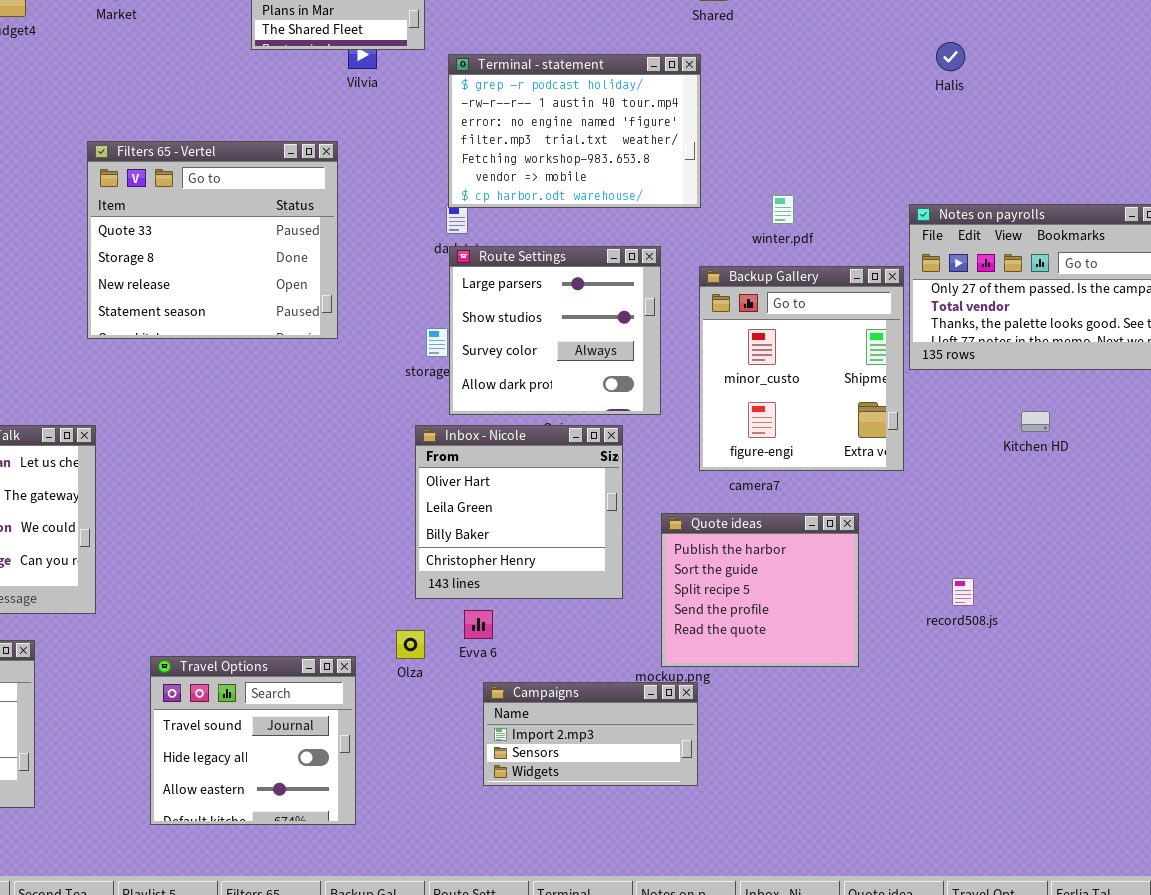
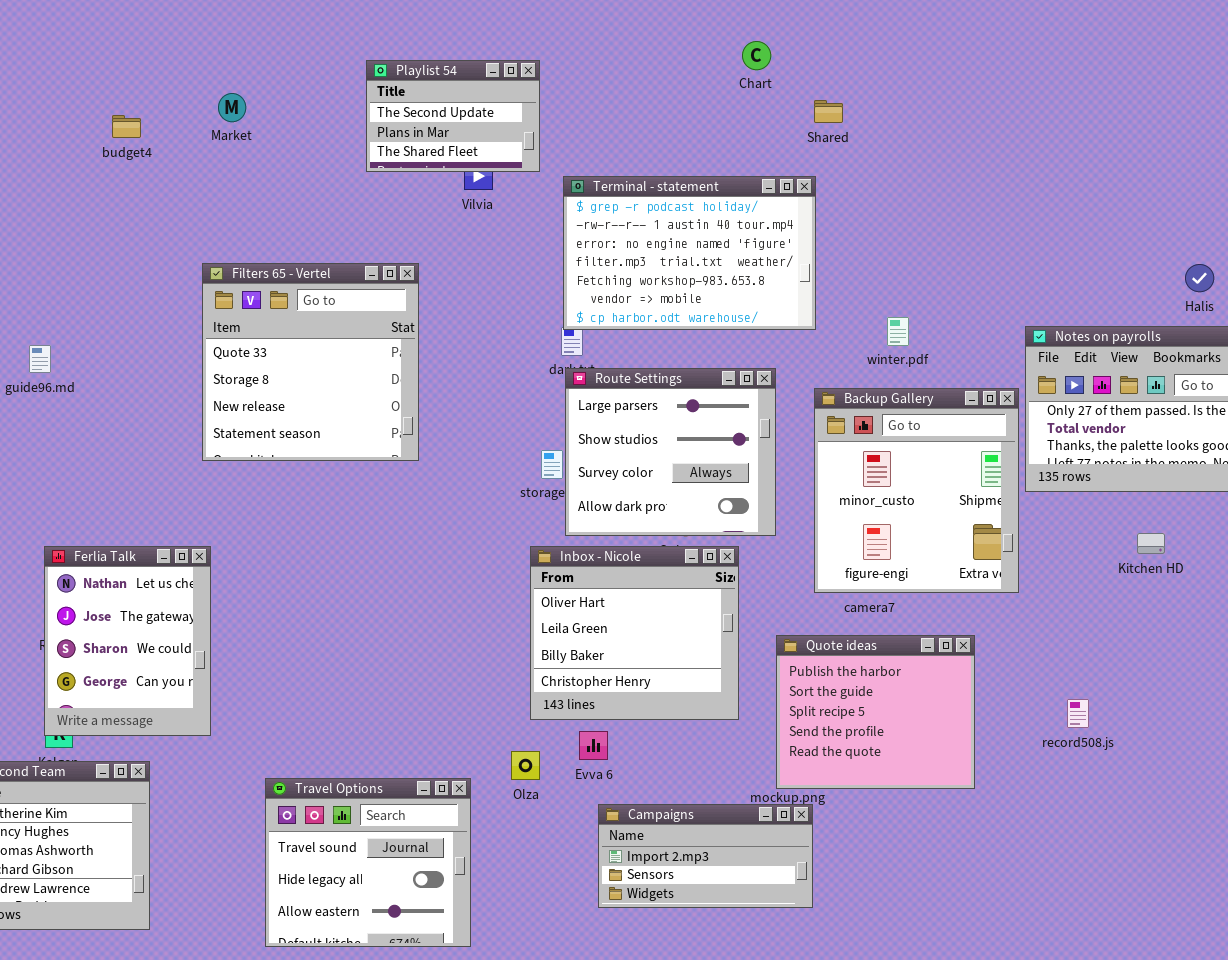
Halis: [936,42,965,71] -> [1185,264,1214,292], moved
Filters 65 - Vertel: [87,141,338,339] -> [202,263,419,461], resized

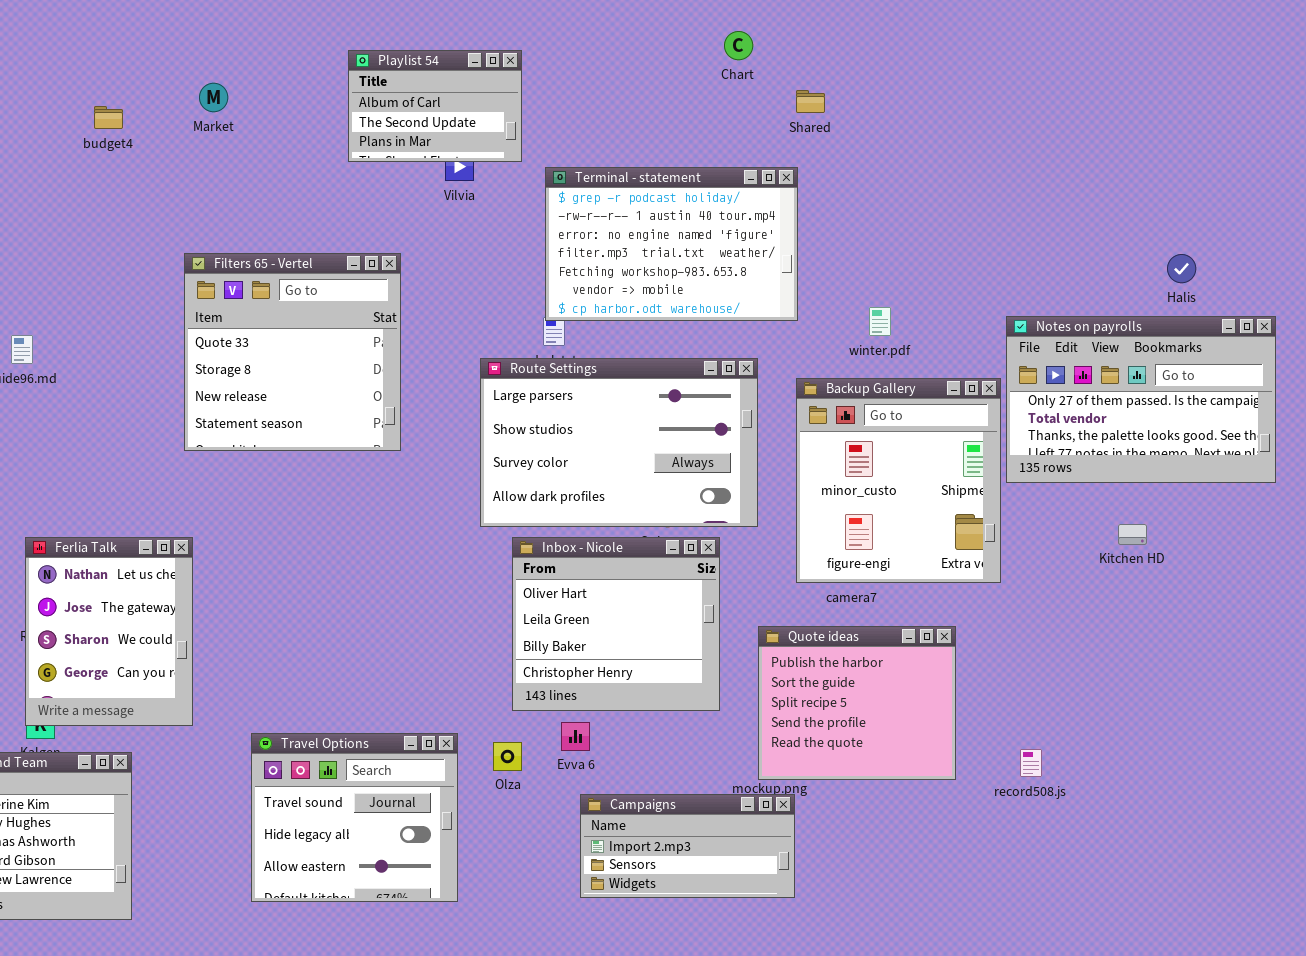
Playlist 54: [366,60,540,172] -> [348,50,522,162], scrolled up 1 row
Route Settings: [565,368,776,536] -> [480,358,758,527], resized
record508.js: [1067,699,1089,728] -> [1020,749,1042,777], moved
Travel Options: [265,778,471,947] -> [251,733,458,902], moved

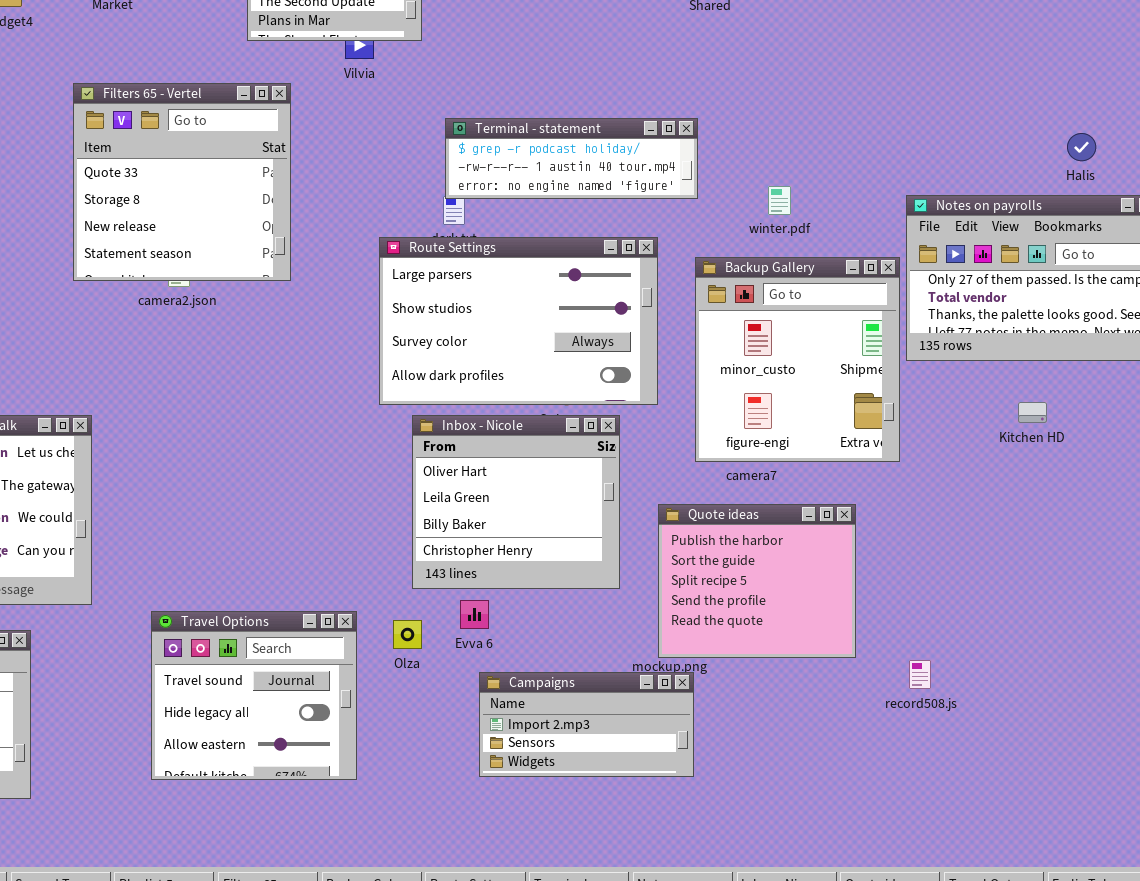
Terminal - statement: [545,167,798,321] -> [445,118,698,199], resized
Filters 65 - Vertel: [184,253,401,451] -> [73,83,291,281], moved
record508.js: [1020,749,1042,777] -> [909,660,931,689], moved

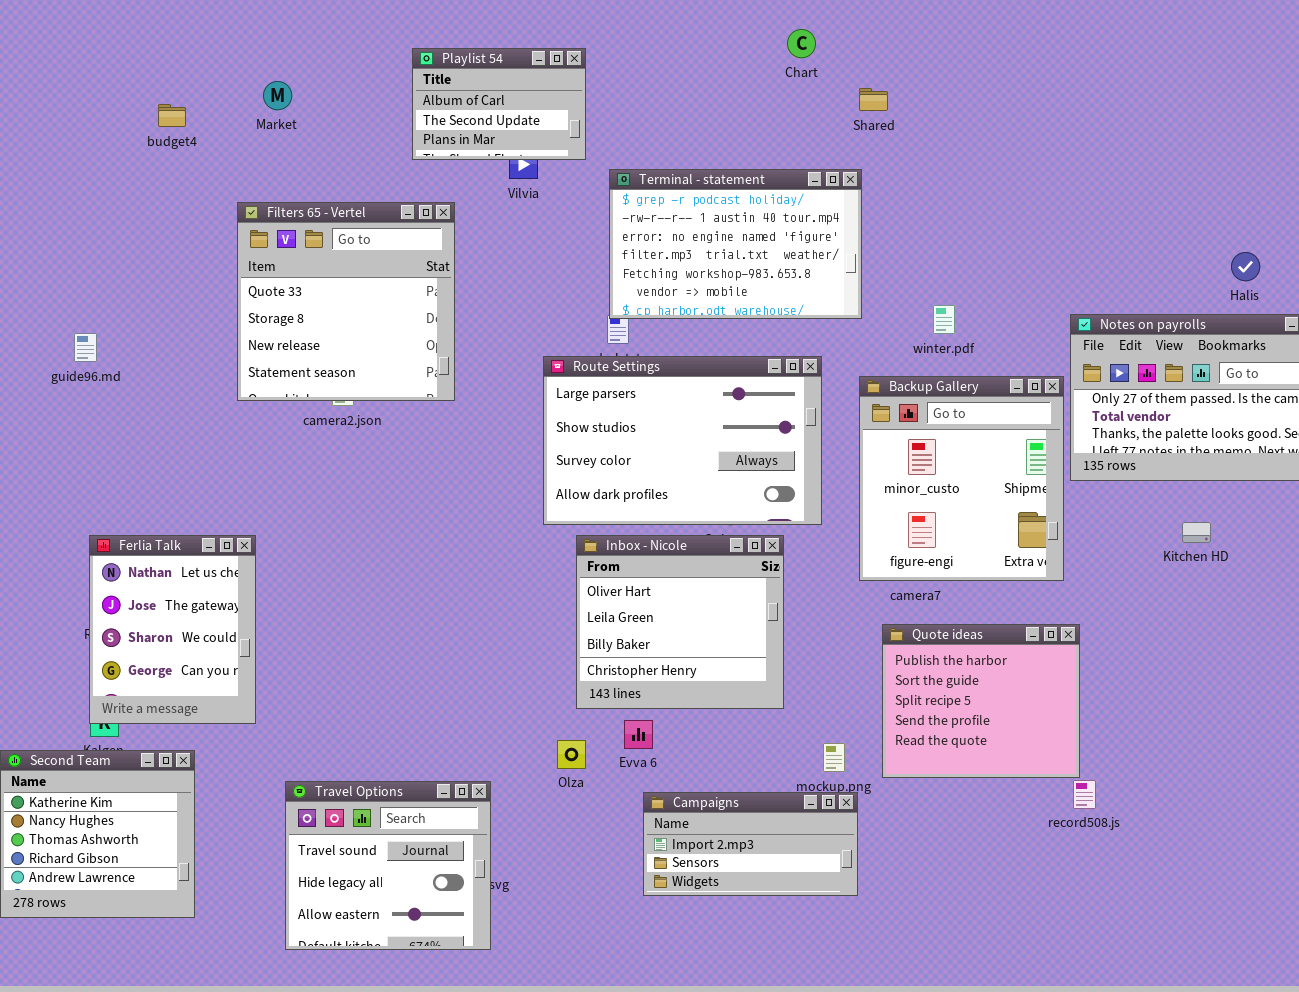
Terminal - statement: [445,118,698,199] -> [609,169,862,319], resized
Quote ideas: [658,504,856,658] -> [882,624,1080,778], moved
Travel Options: [151,611,357,780] -> [285,781,491,950], moved

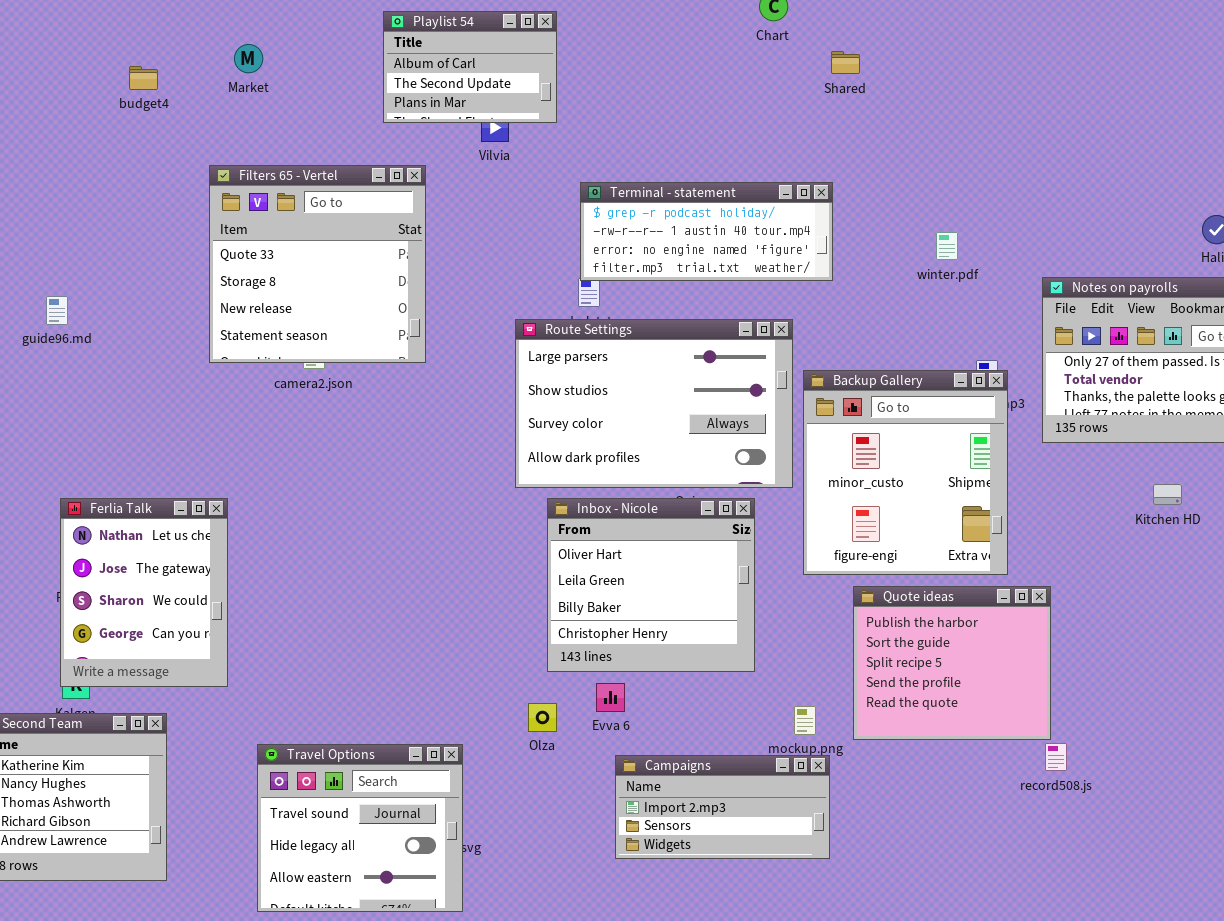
Terminal - statement: [609,169,862,319] -> [580,182,833,281], resized
winter.pdf: [933,305,955,334] -> [936,232,958,260], moved
Backup Gallery: [859,376,1064,581] -> [803,370,1008,575], moved

